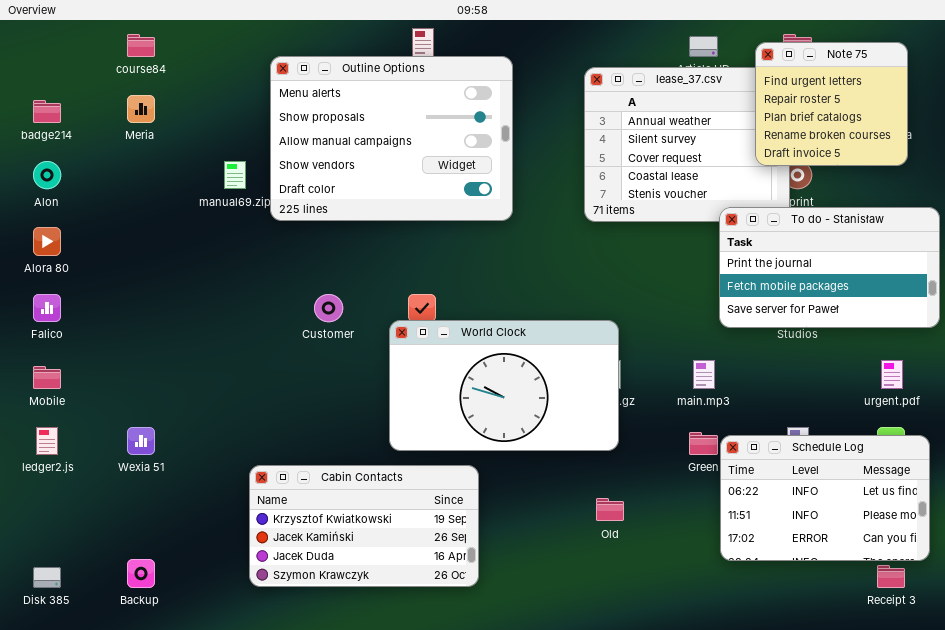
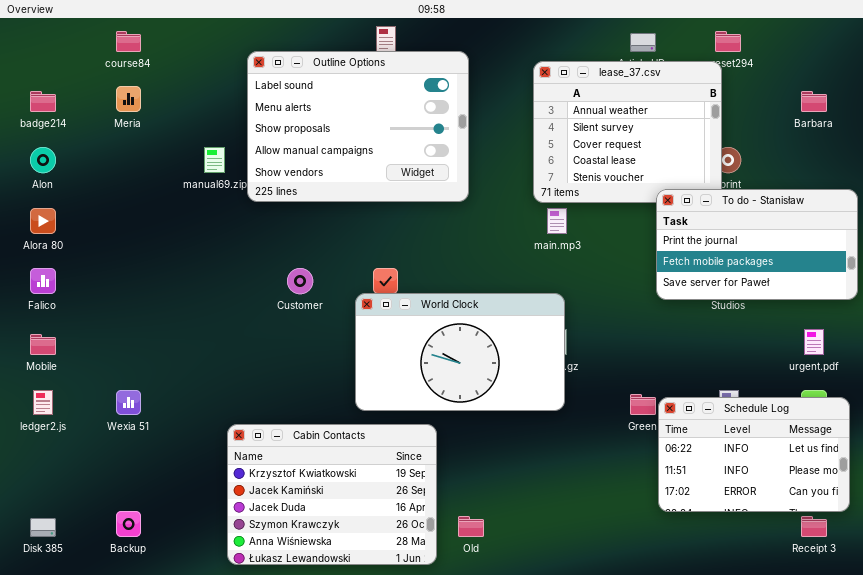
Note 75: [755,42,908,166] -> none, closed
Outline Options: [270,56,513,221] -> [247,51,469,202], scrolled up 1 row
main.mp3: [693,360,715,389] -> [547,208,567,234], moved
Cabin Contacts: [249,465,479,587] -> [227,424,437,565], resized
Old: [596,498,624,521] -> [458,516,484,537], moved

